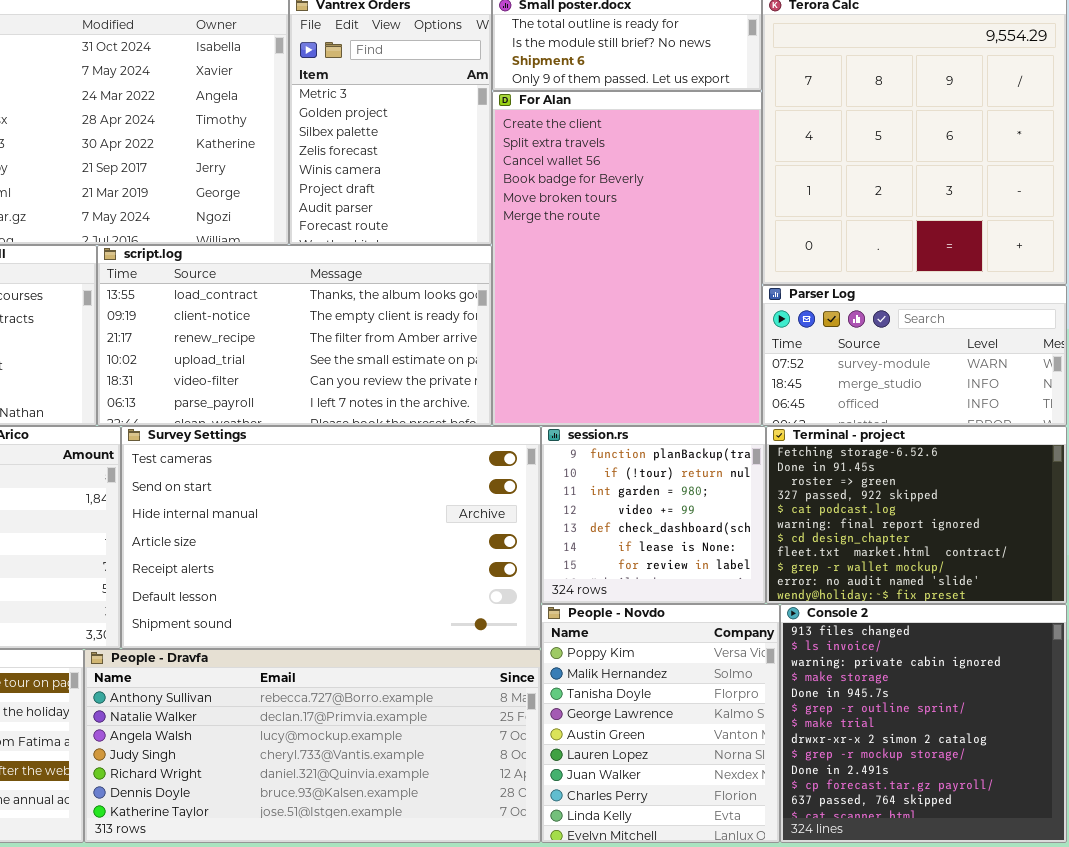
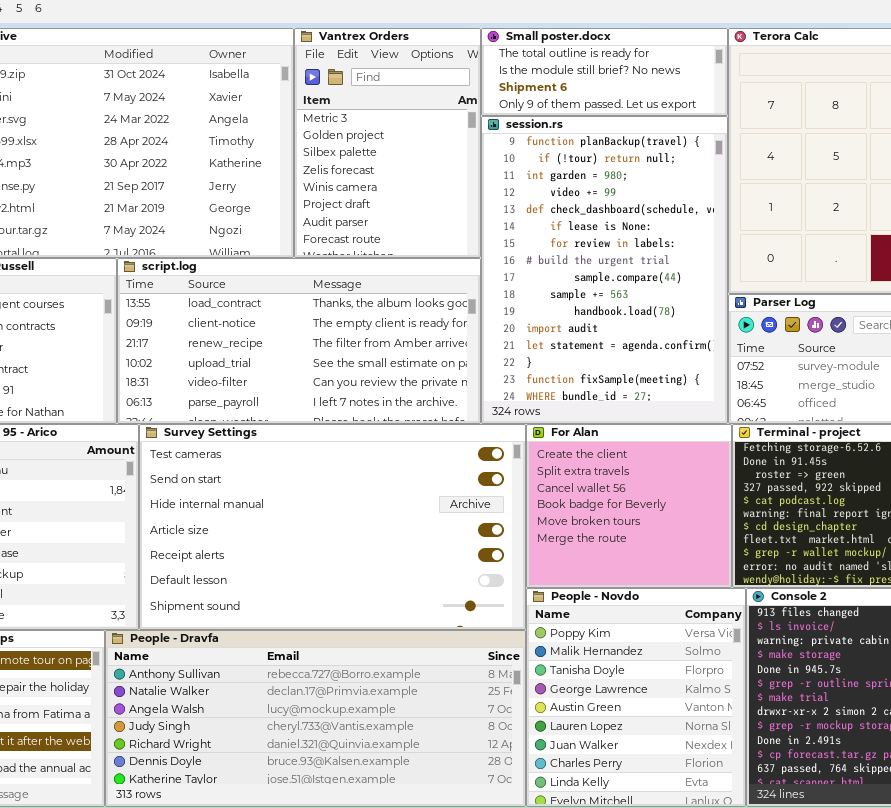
For Alan: [492,91,762,426] -> [526,424,732,588], moved, resized
session.rs: [541,426,766,604] -> [481,116,728,424], moved, resized

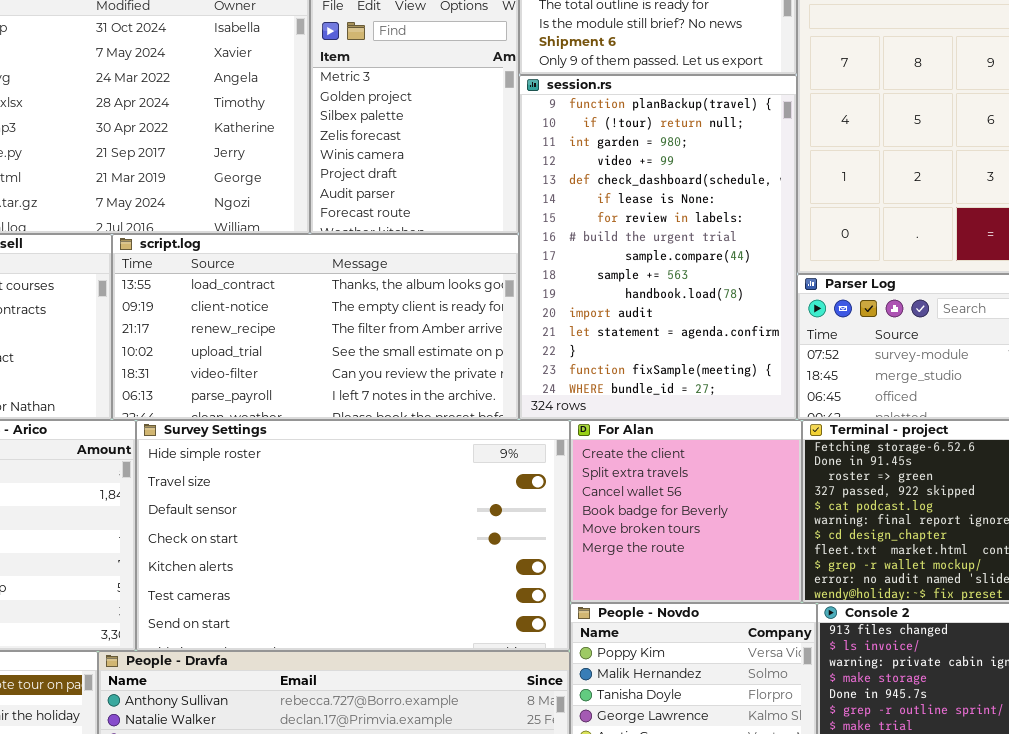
Survey Settings: [139,424,526,630] -> [136,420,570,651], scrolled up 5 rows

